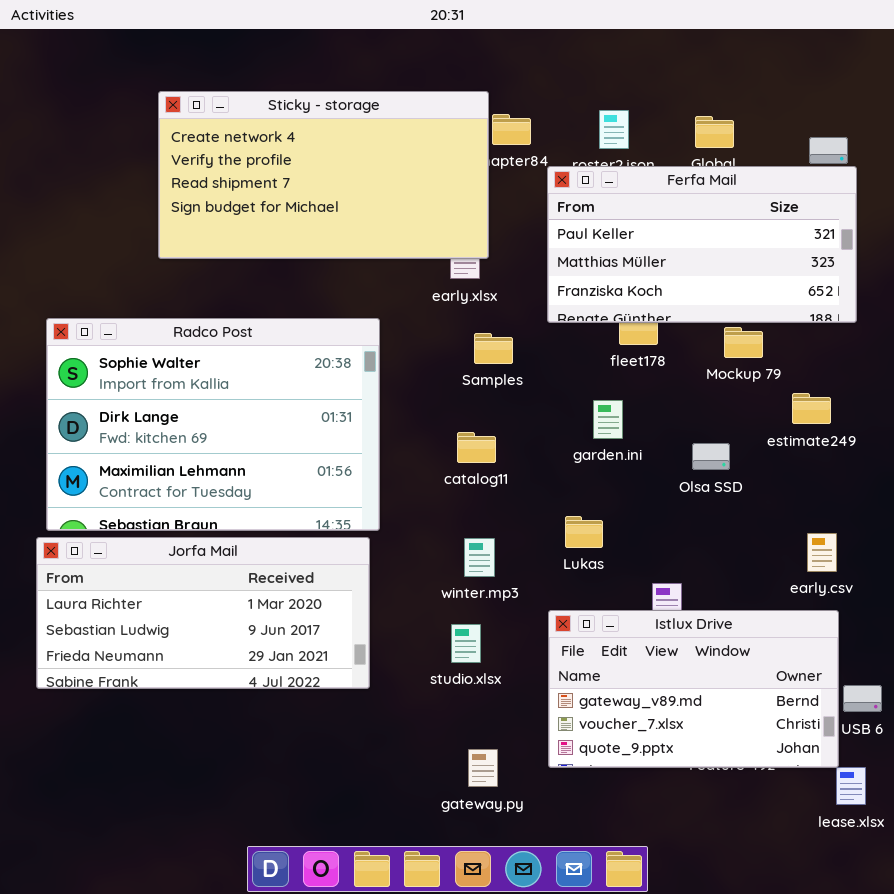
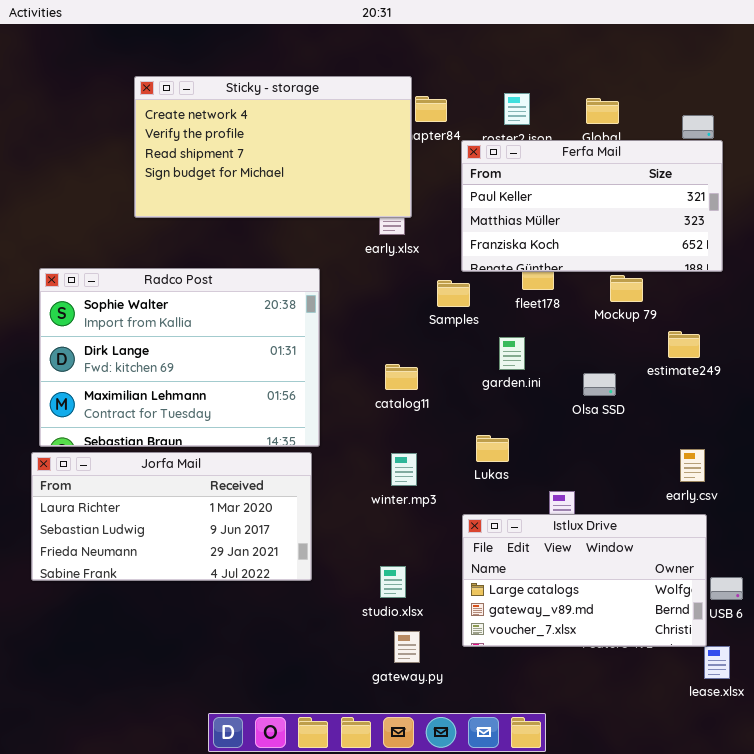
Samples: [474,333,513,364] -> [437,280,470,307], moved
Istlux Drive: [548,610,839,768] -> [462,514,707,647], scrolled up 1 row
studio.xlsx: [451,624,481,663] -> [380,566,406,598], moved

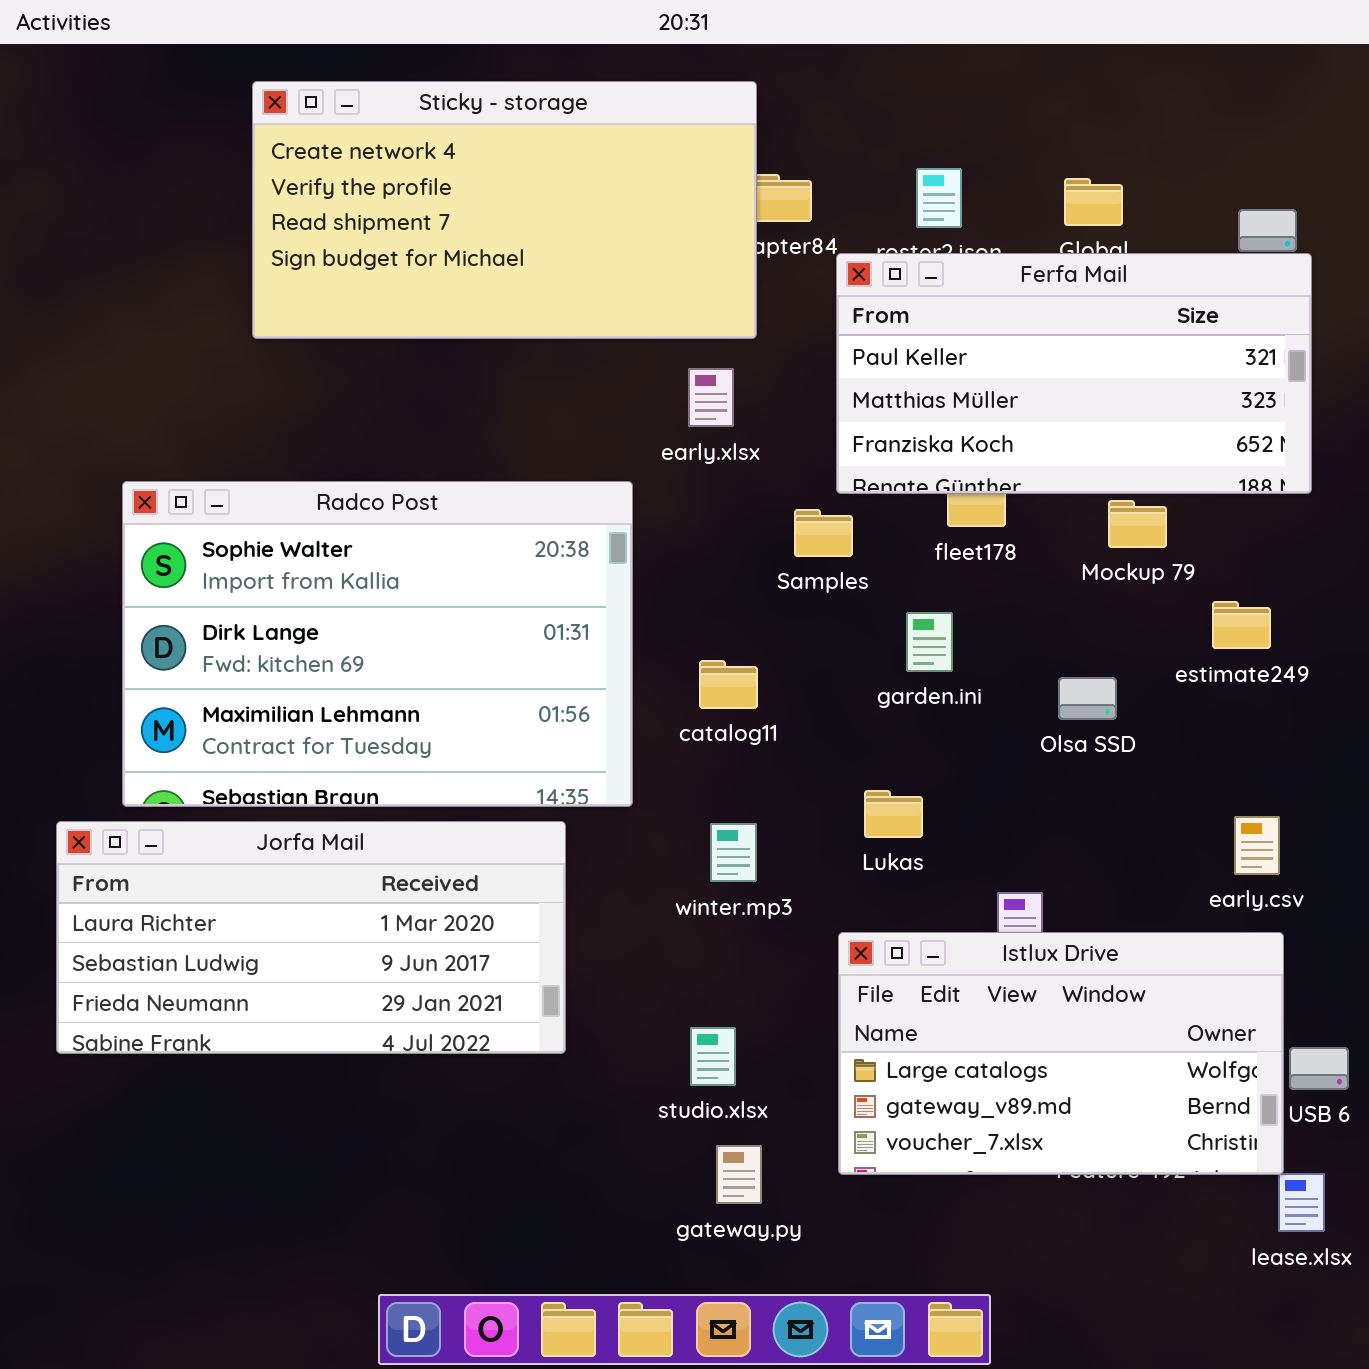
Sticky - storage: [134,76,412,218] -> [252,81,757,339], moved
Radco Post: [39,268,320,447] -> [122,481,633,807], moved

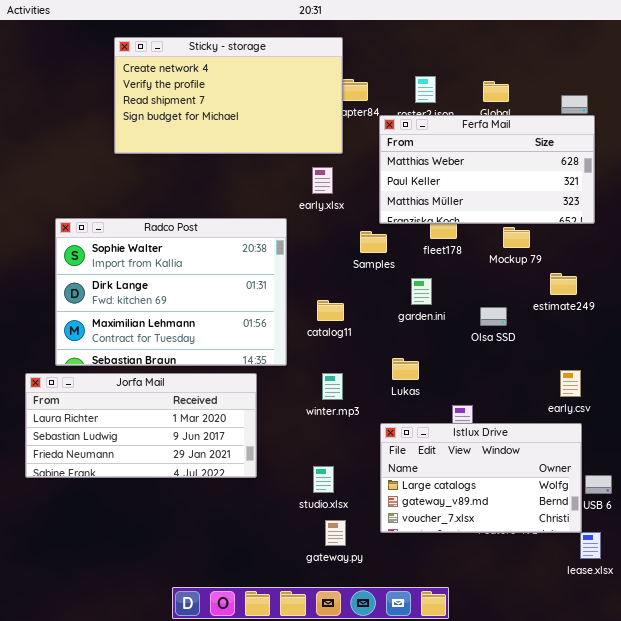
Ferfa Mail: [836,253,1312,494] -> [379,115,595,224], scrolled up 1 row

